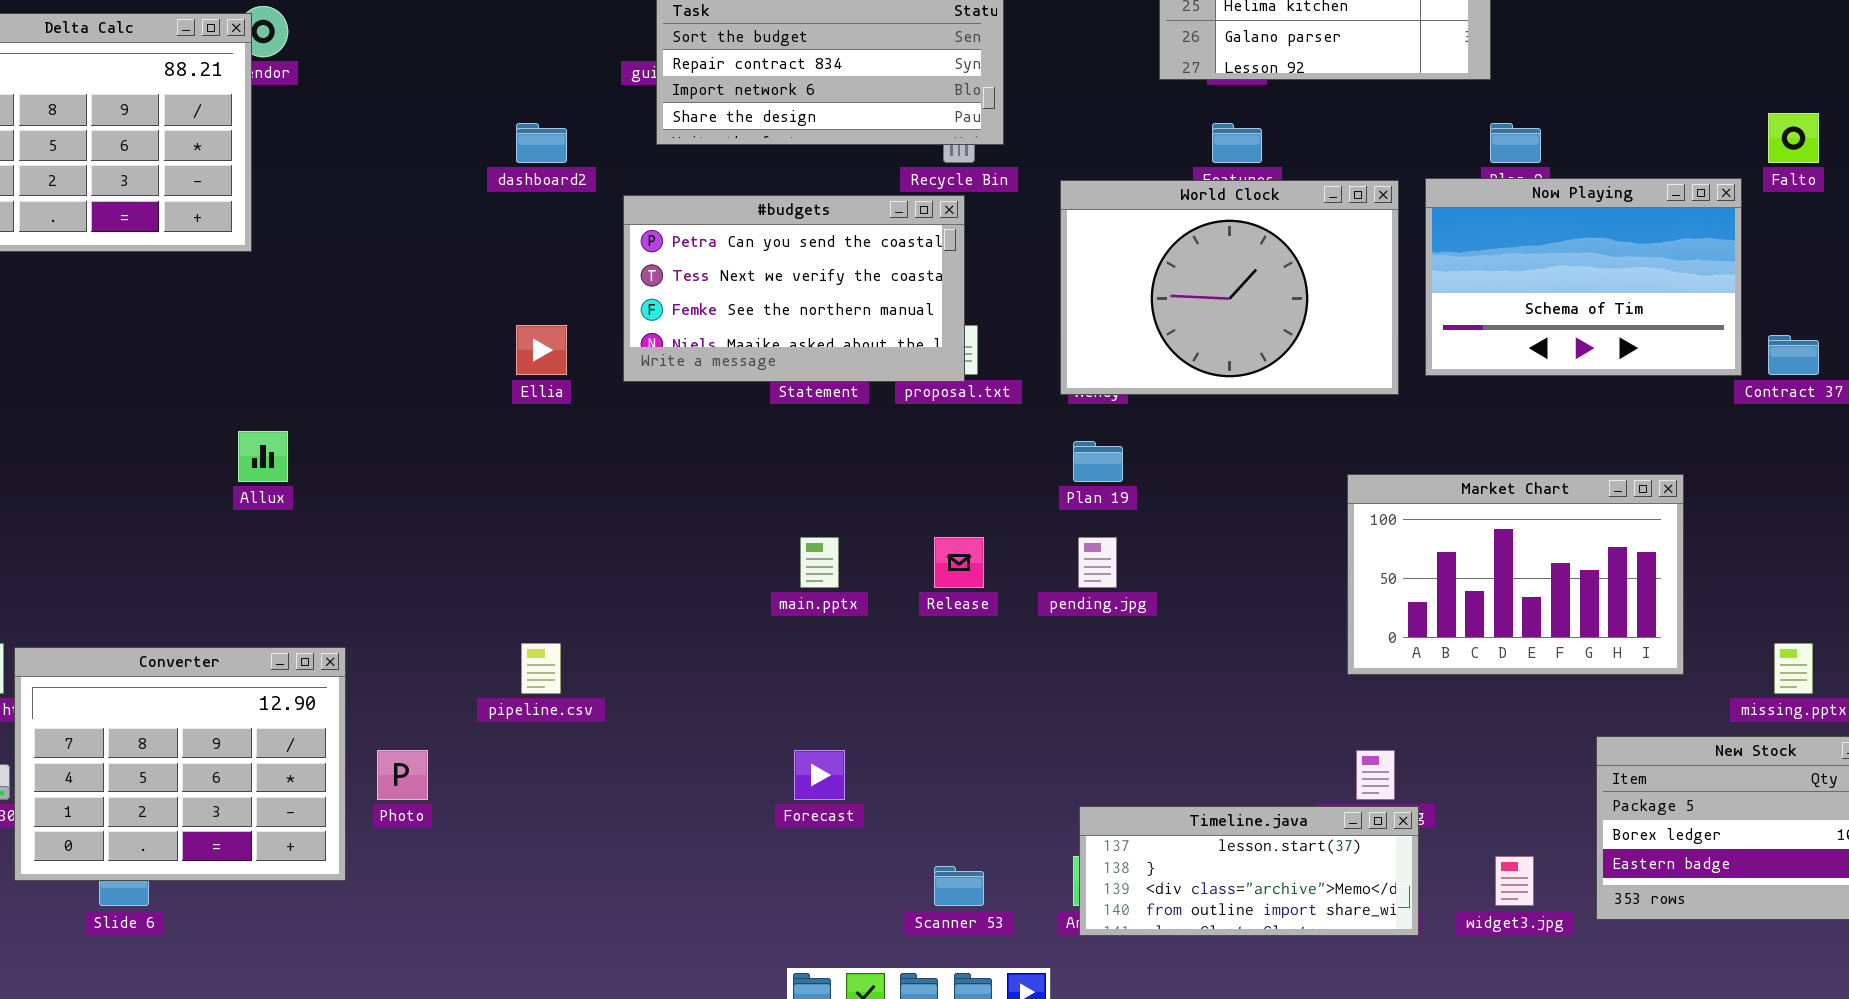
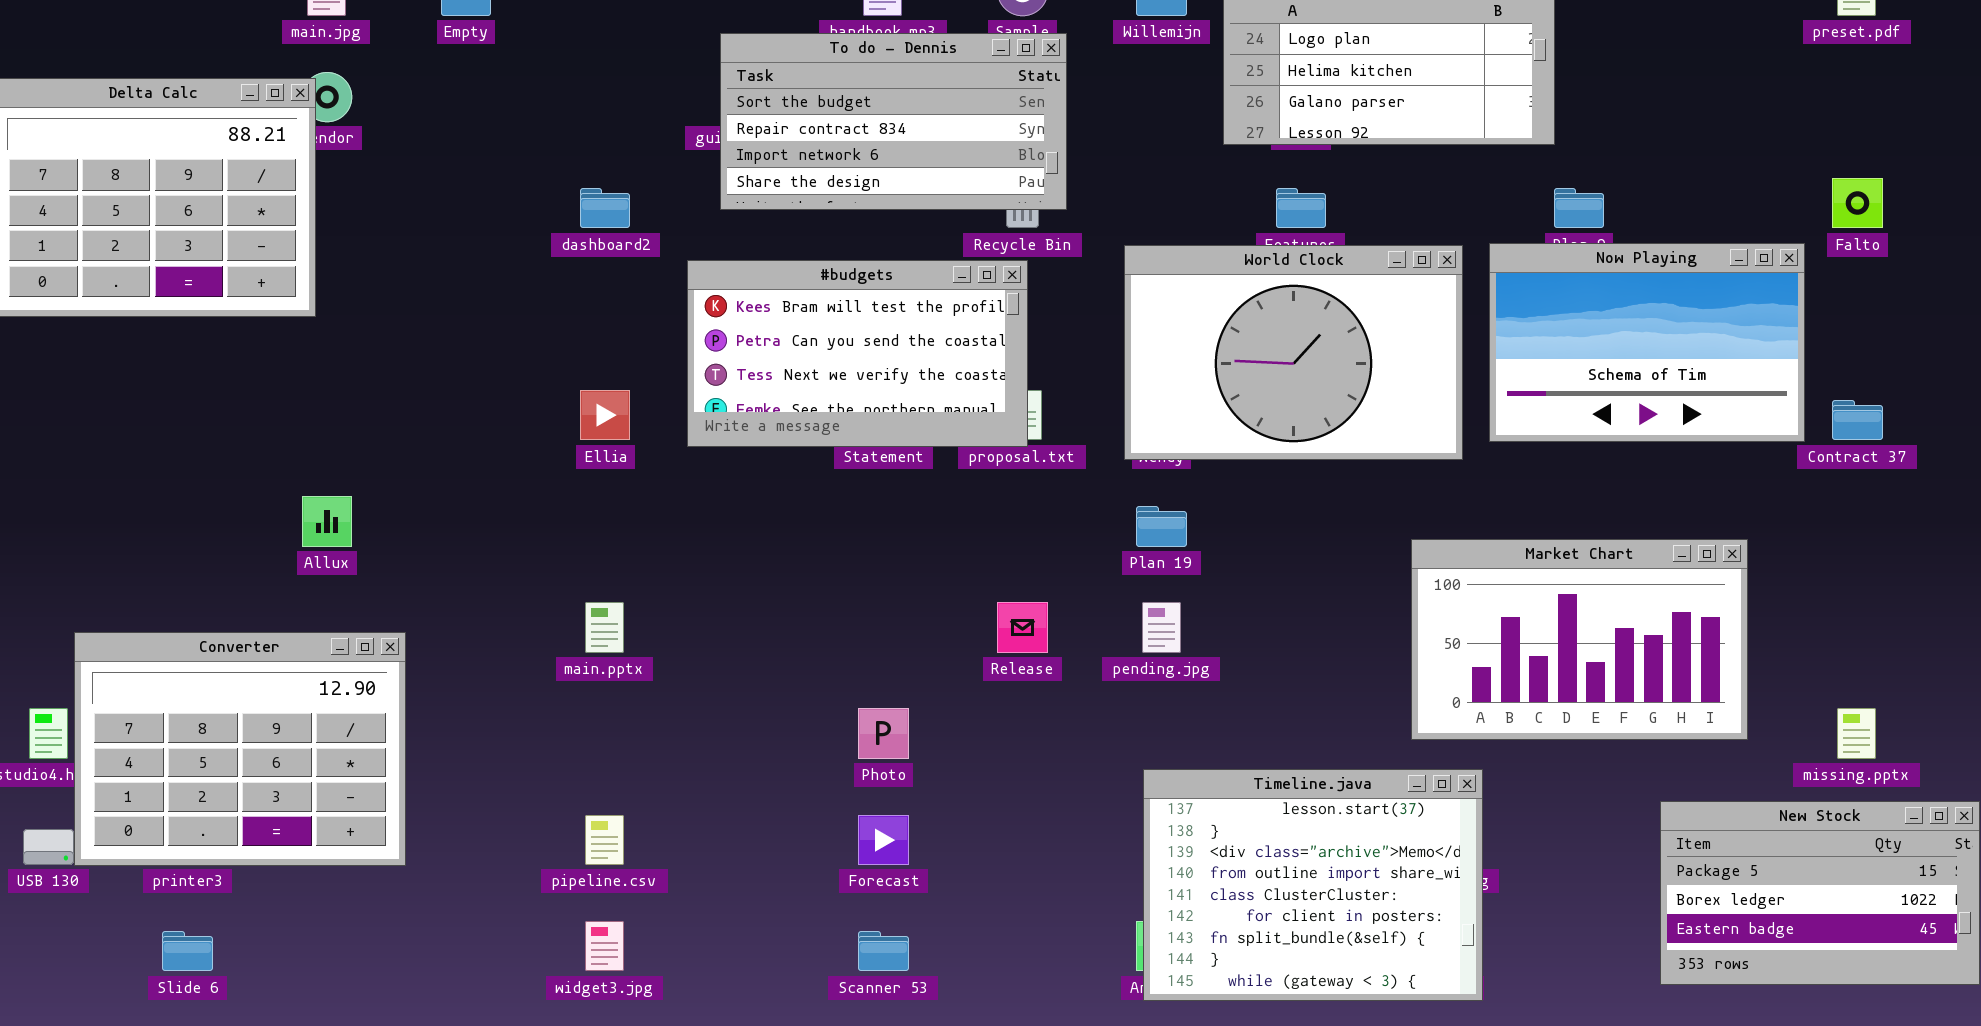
#budgets: [623,195,965,382] -> [687,260,1028,447], scrolled up 1 row
main.pptx: [800,537,839,588] -> [585,602,624,653], moved
pipeline.csv: [521,643,561,694] -> [585,815,624,865], moved
Converter: [14,647,346,881] -> [74,632,406,866], moved
Photo: [377,750,428,800] -> [858,708,909,759], moved
Timeline.java: [1079,806,1419,936] -> [1143,769,1483,1001], resized
widget3.jpg: [1495,856,1534,906] -> [585,921,624,971], moved
Scanner 53: [934,866,984,906] -> [858,931,909,971], moved

